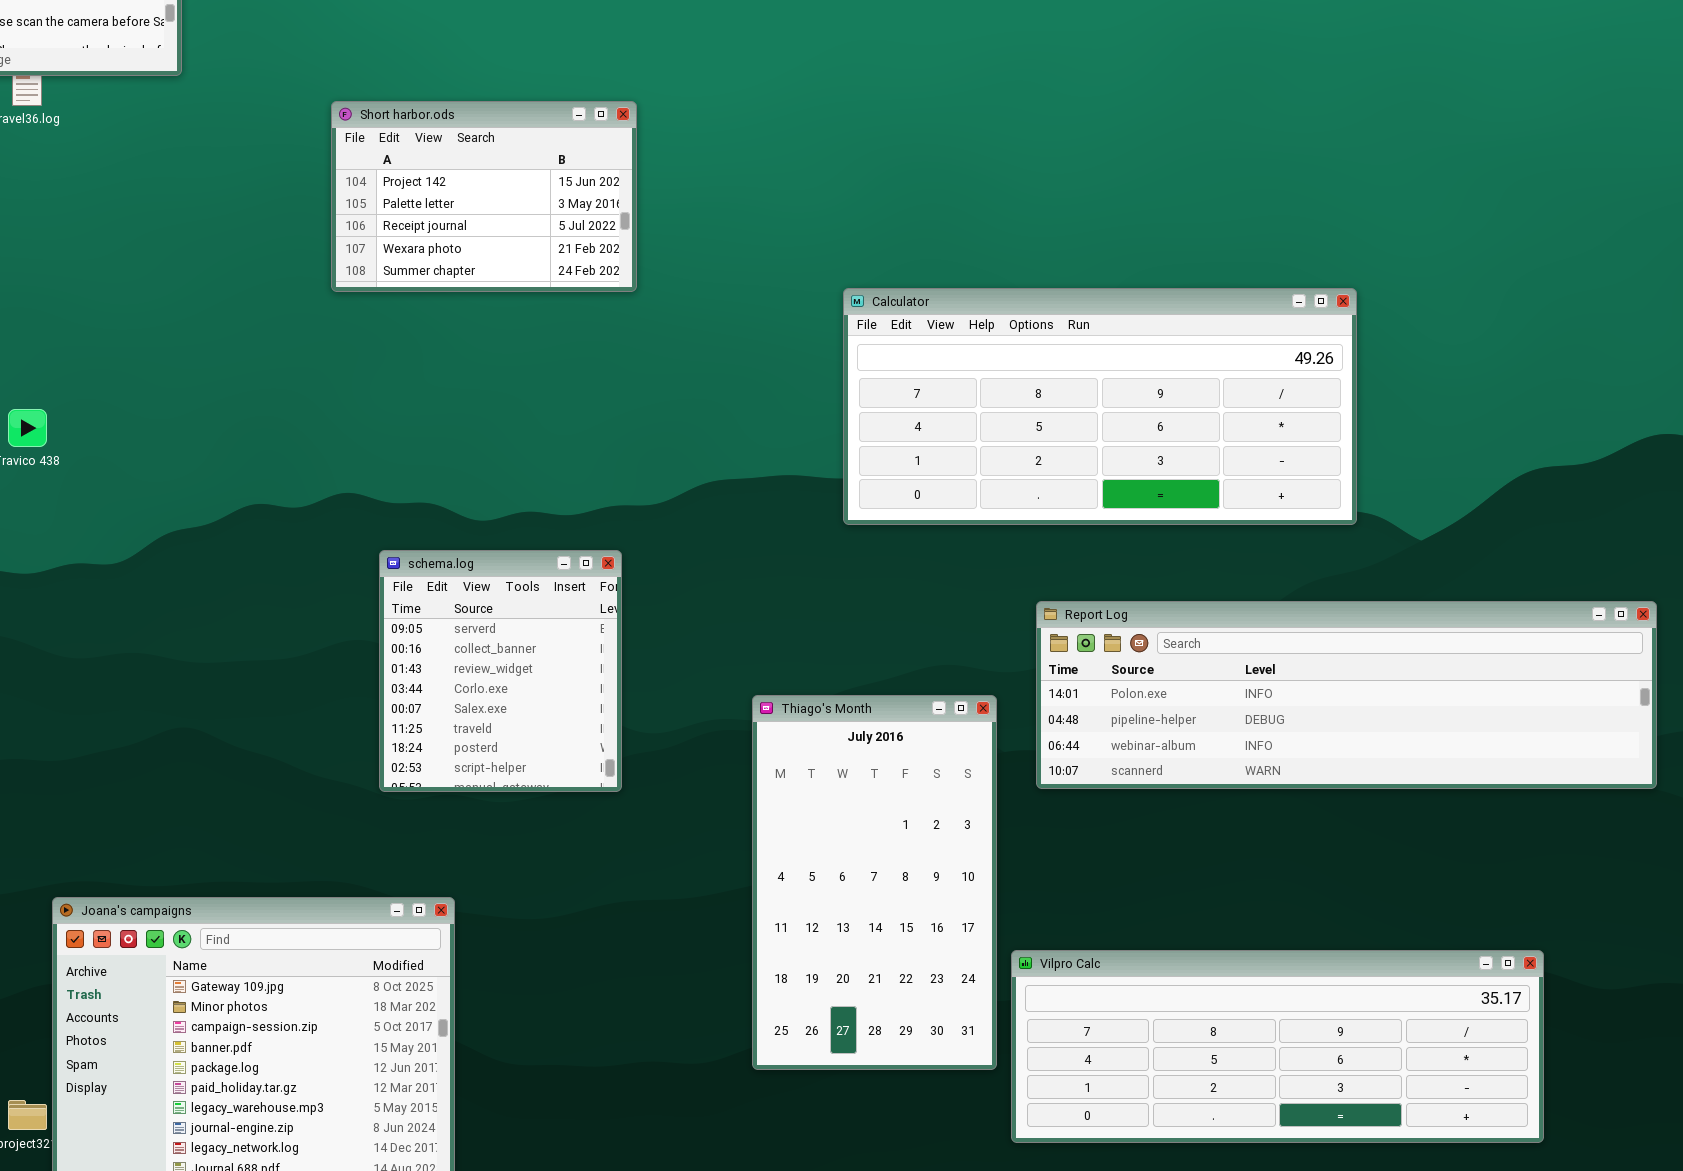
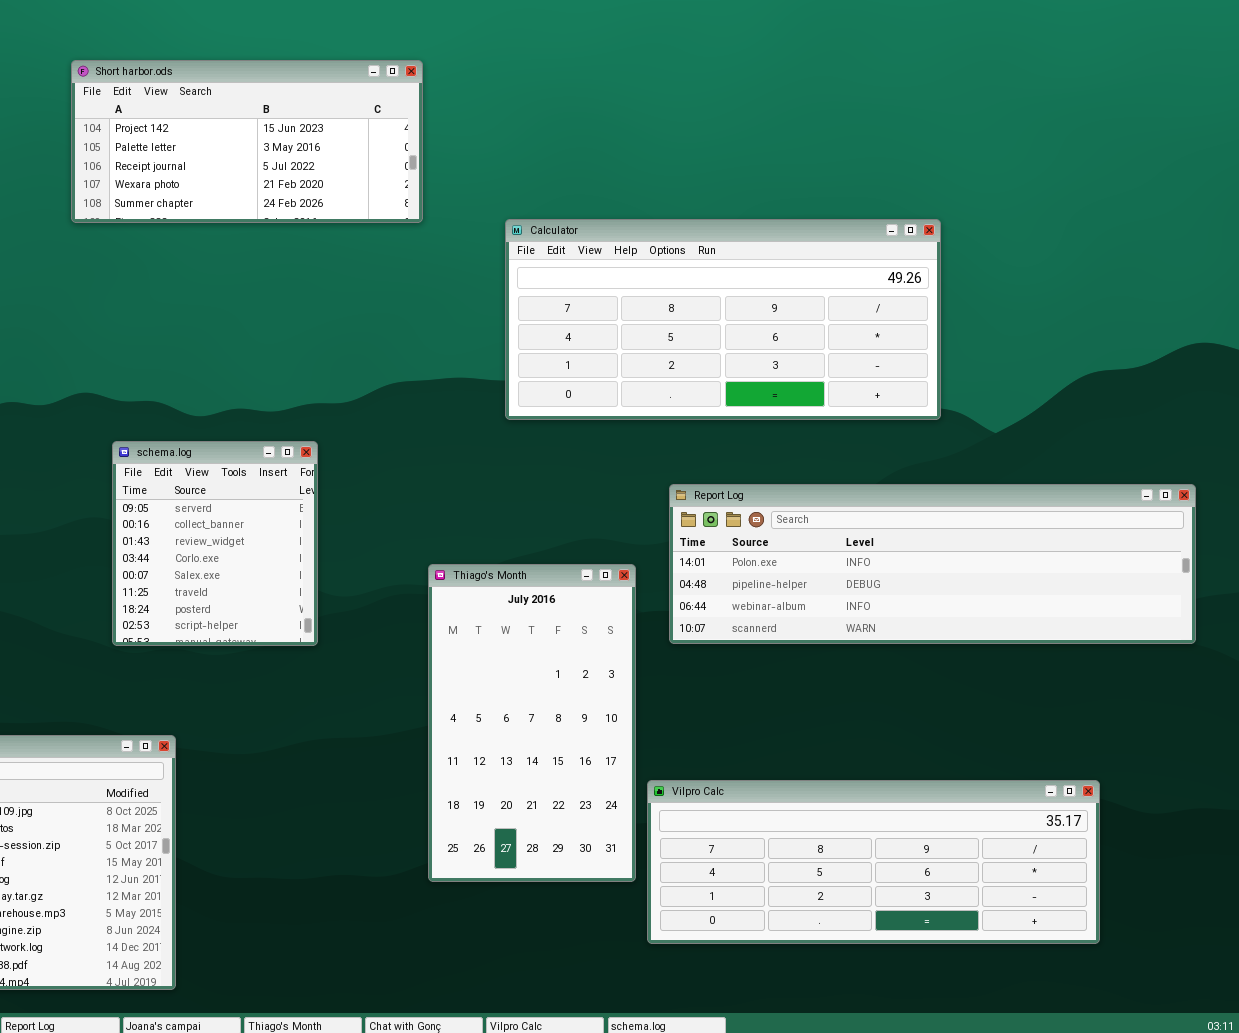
Short harbor.ods: [331,101,637,292] -> [71,60,423,223], resized

